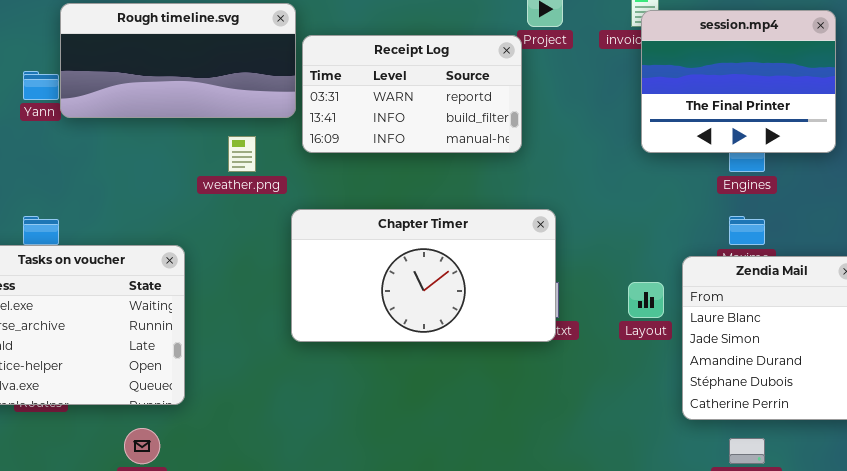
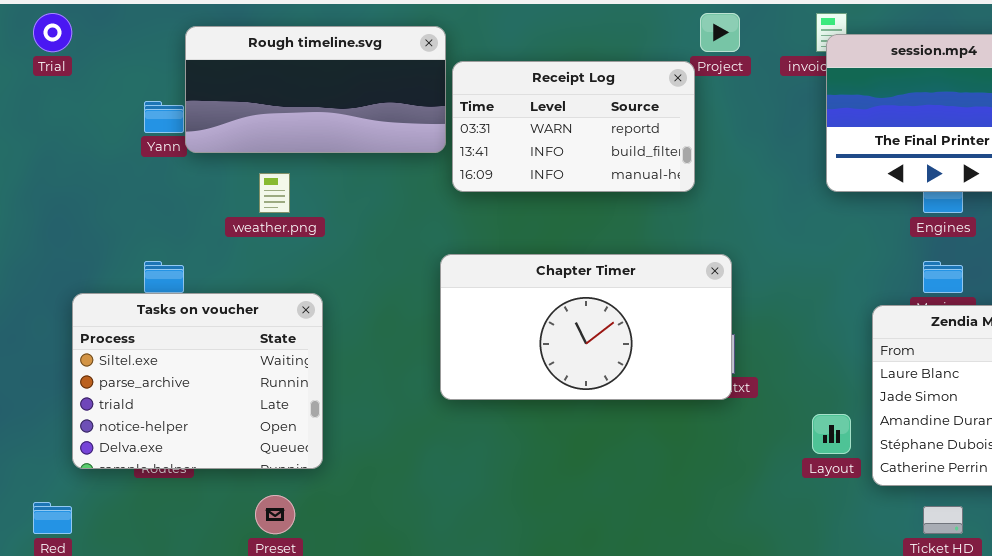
weather.png: [228,136,256,172] -> [259,173,290,213], moved
Layout: [628,282,664,318] -> [812,414,851,454], moved

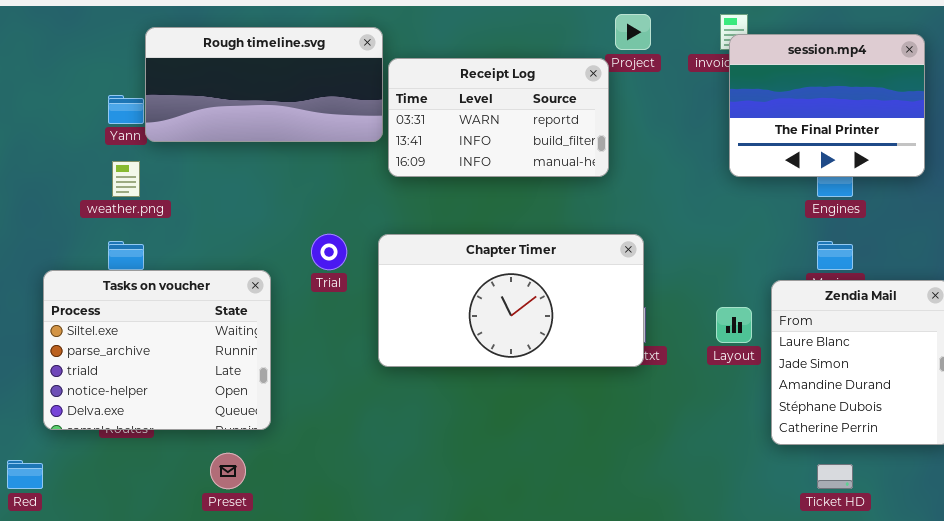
Trial: [33,13,72,52] -> [311,234,347,270], moved
weather.png: [259,173,290,213] -> [112,161,140,197], moved
Layout: [812,414,851,454] -> [716,307,752,343], moved

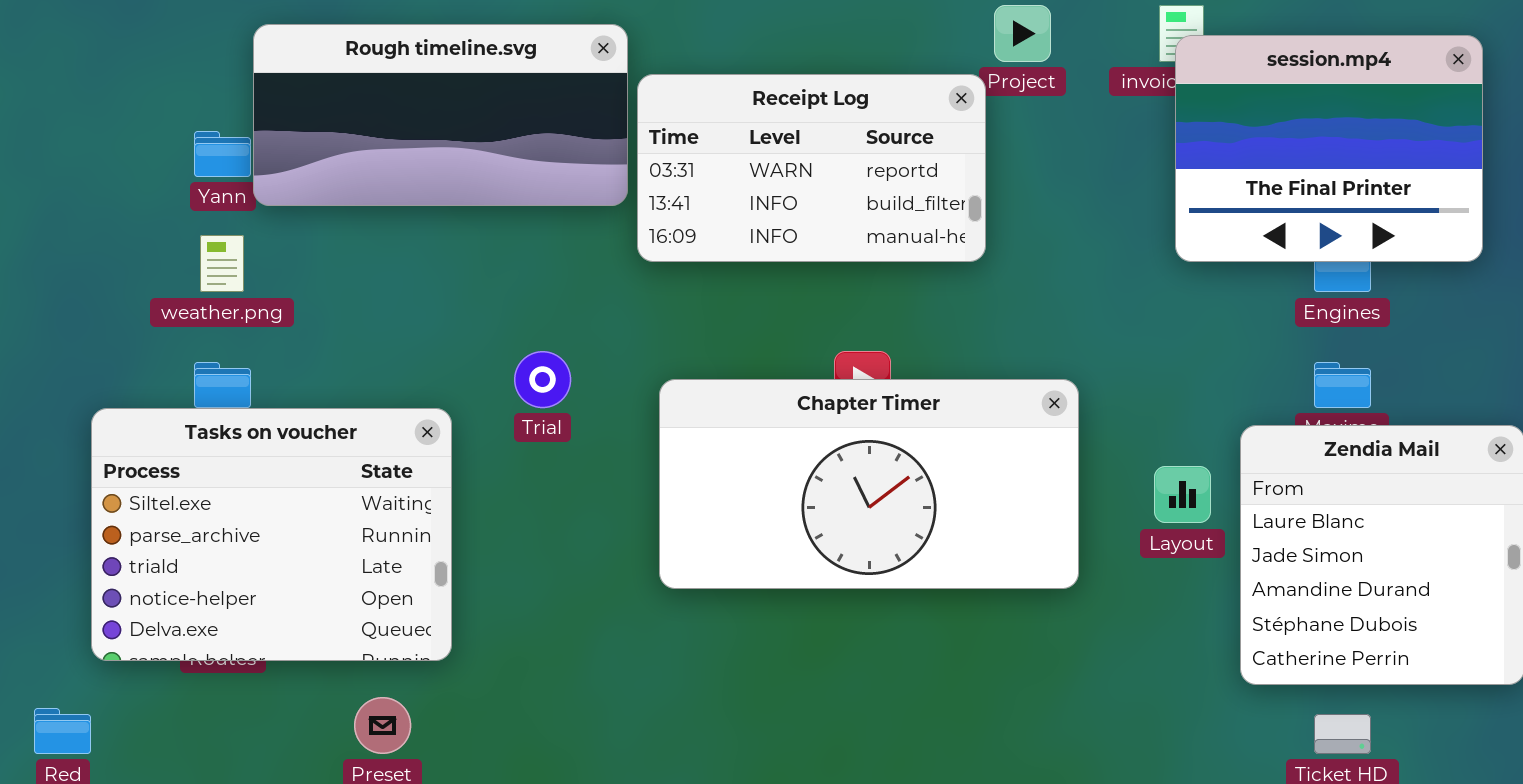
Chapter Timer: [378,234,644,367] -> [659,379,1079,589], moved

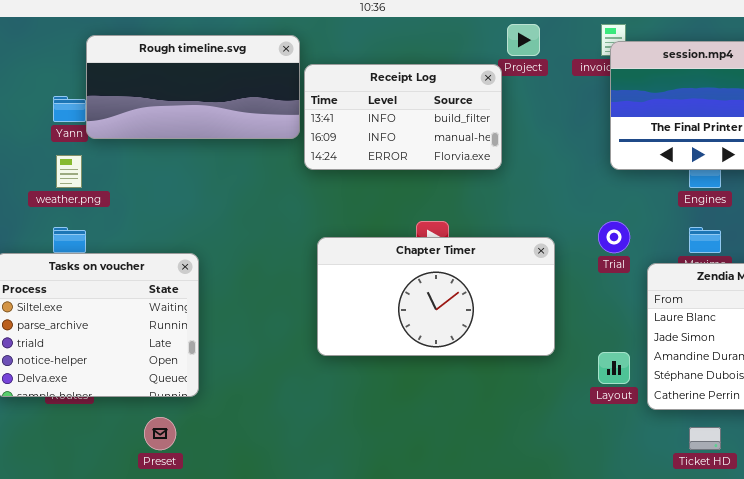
Receipt Log: [637,74,986,262] -> [304,64,502,170], scrolled down 1 row
Trial: [514,351,571,408] -> [598,221,630,253], moved
Layout: [1154,466,1211,523] -> [598,352,630,384], moved

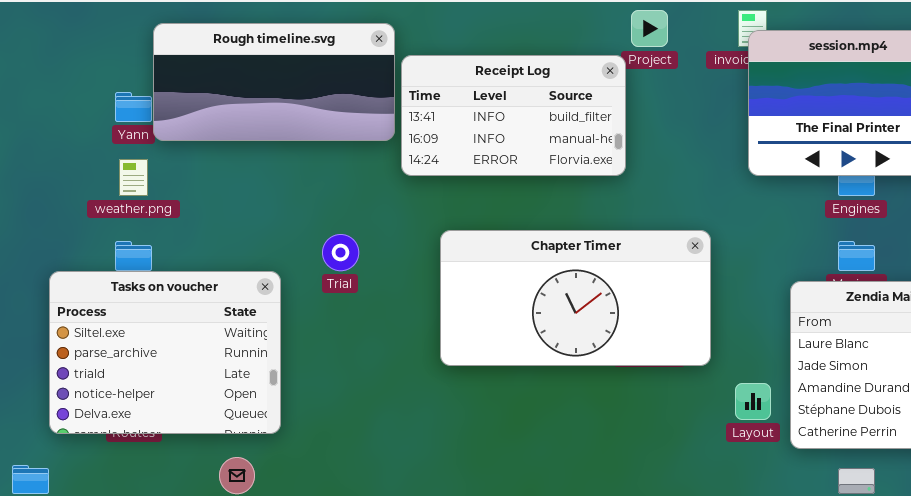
Trial: [598,221,630,253] -> [322,234,359,271], moved
Chapter Timer: [317,237,555,356] -> [440,230,711,366], moved

